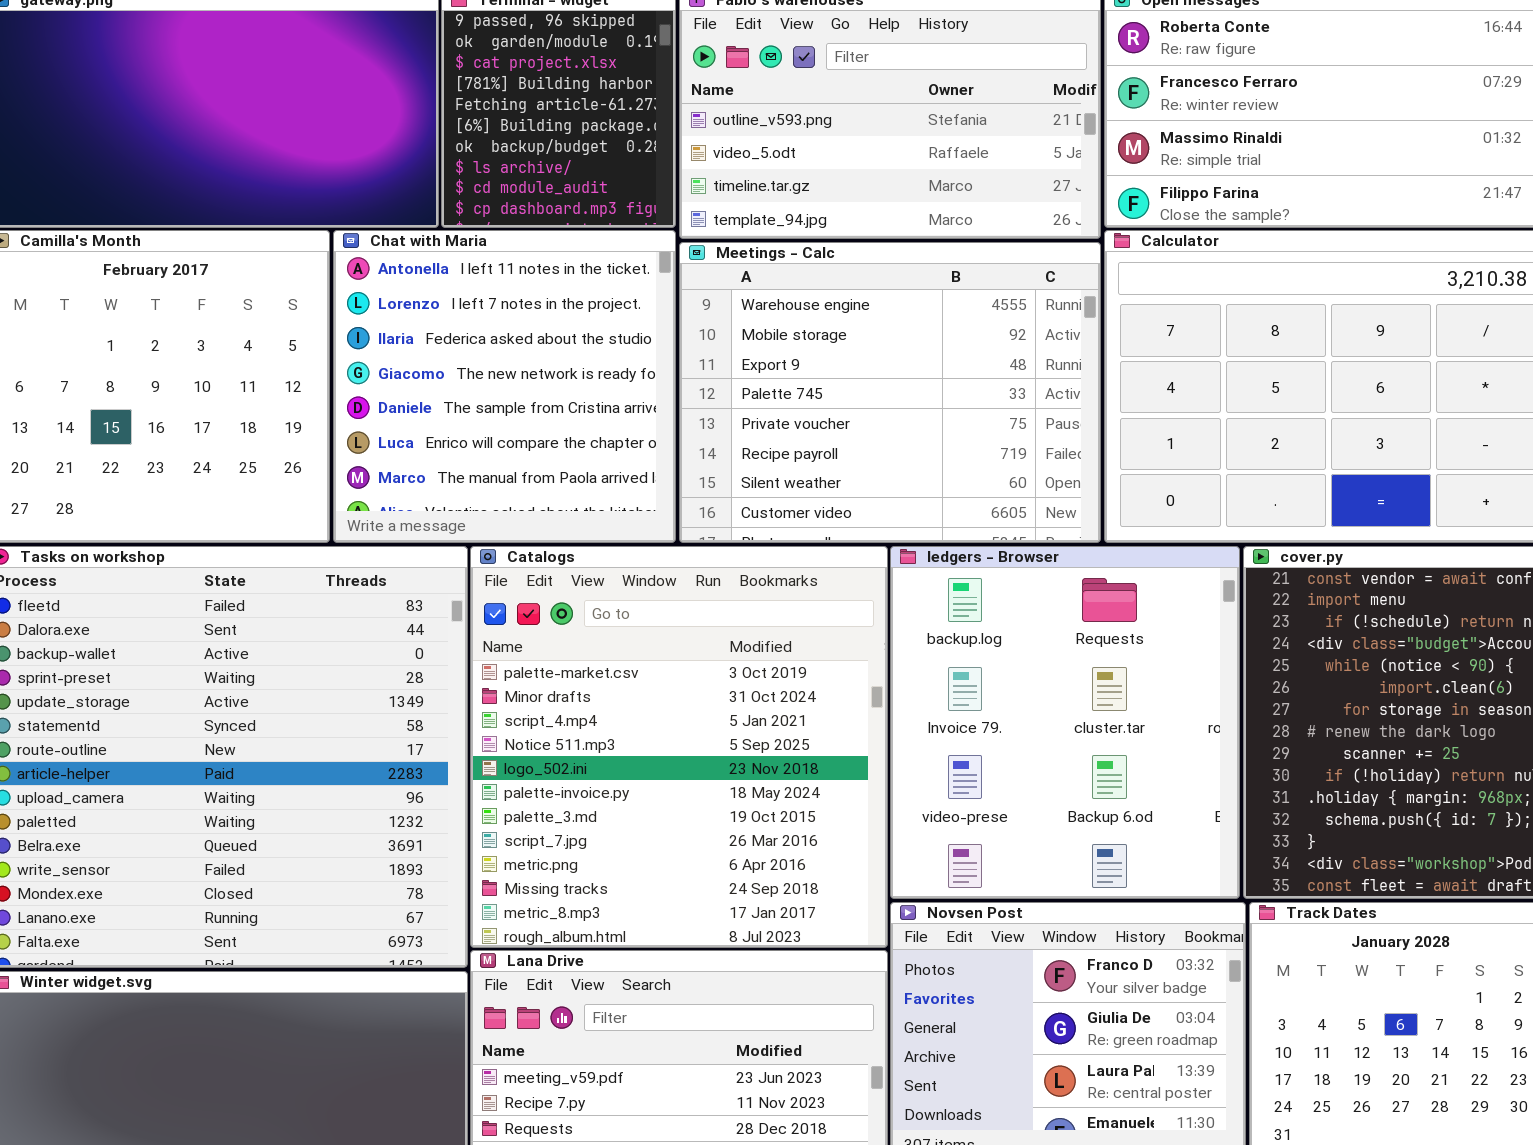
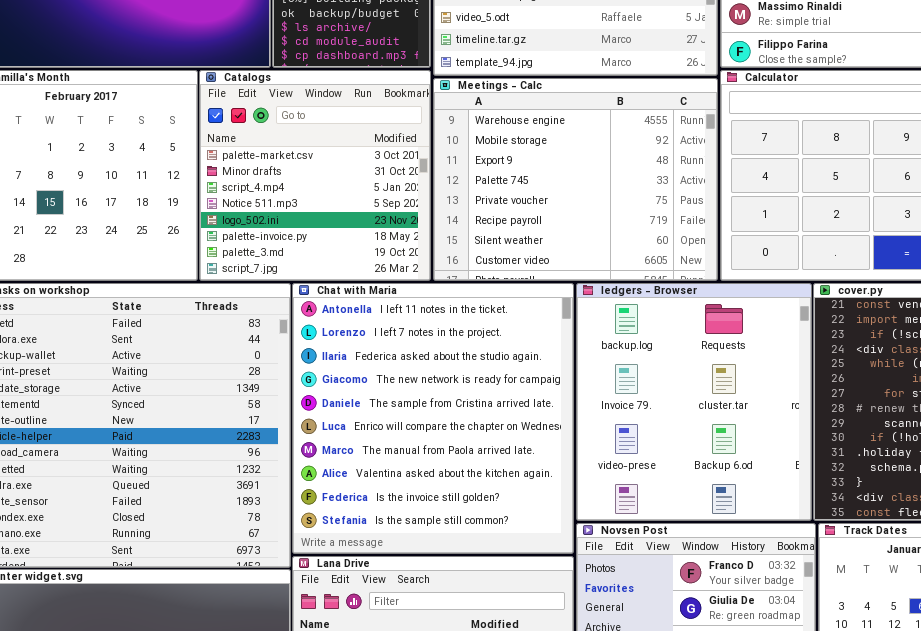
Chat with Maria: [333,230,676,543] -> [292,283,574,554], moved, resized
Catalogs: [470,546,888,948] -> [199,70,431,281], moved, resized

